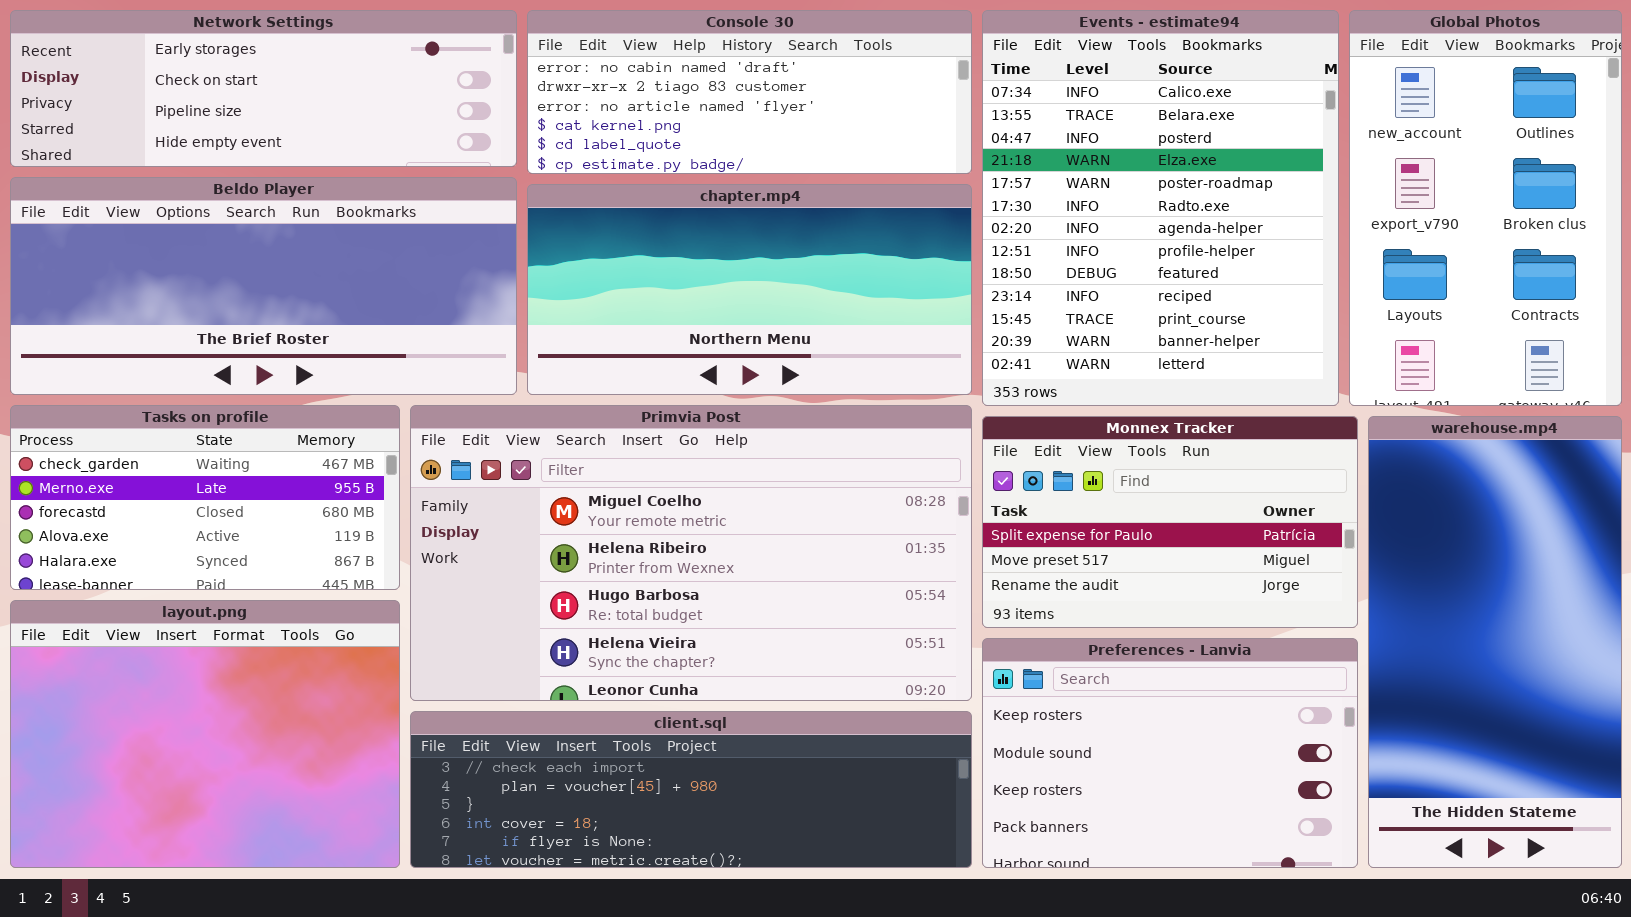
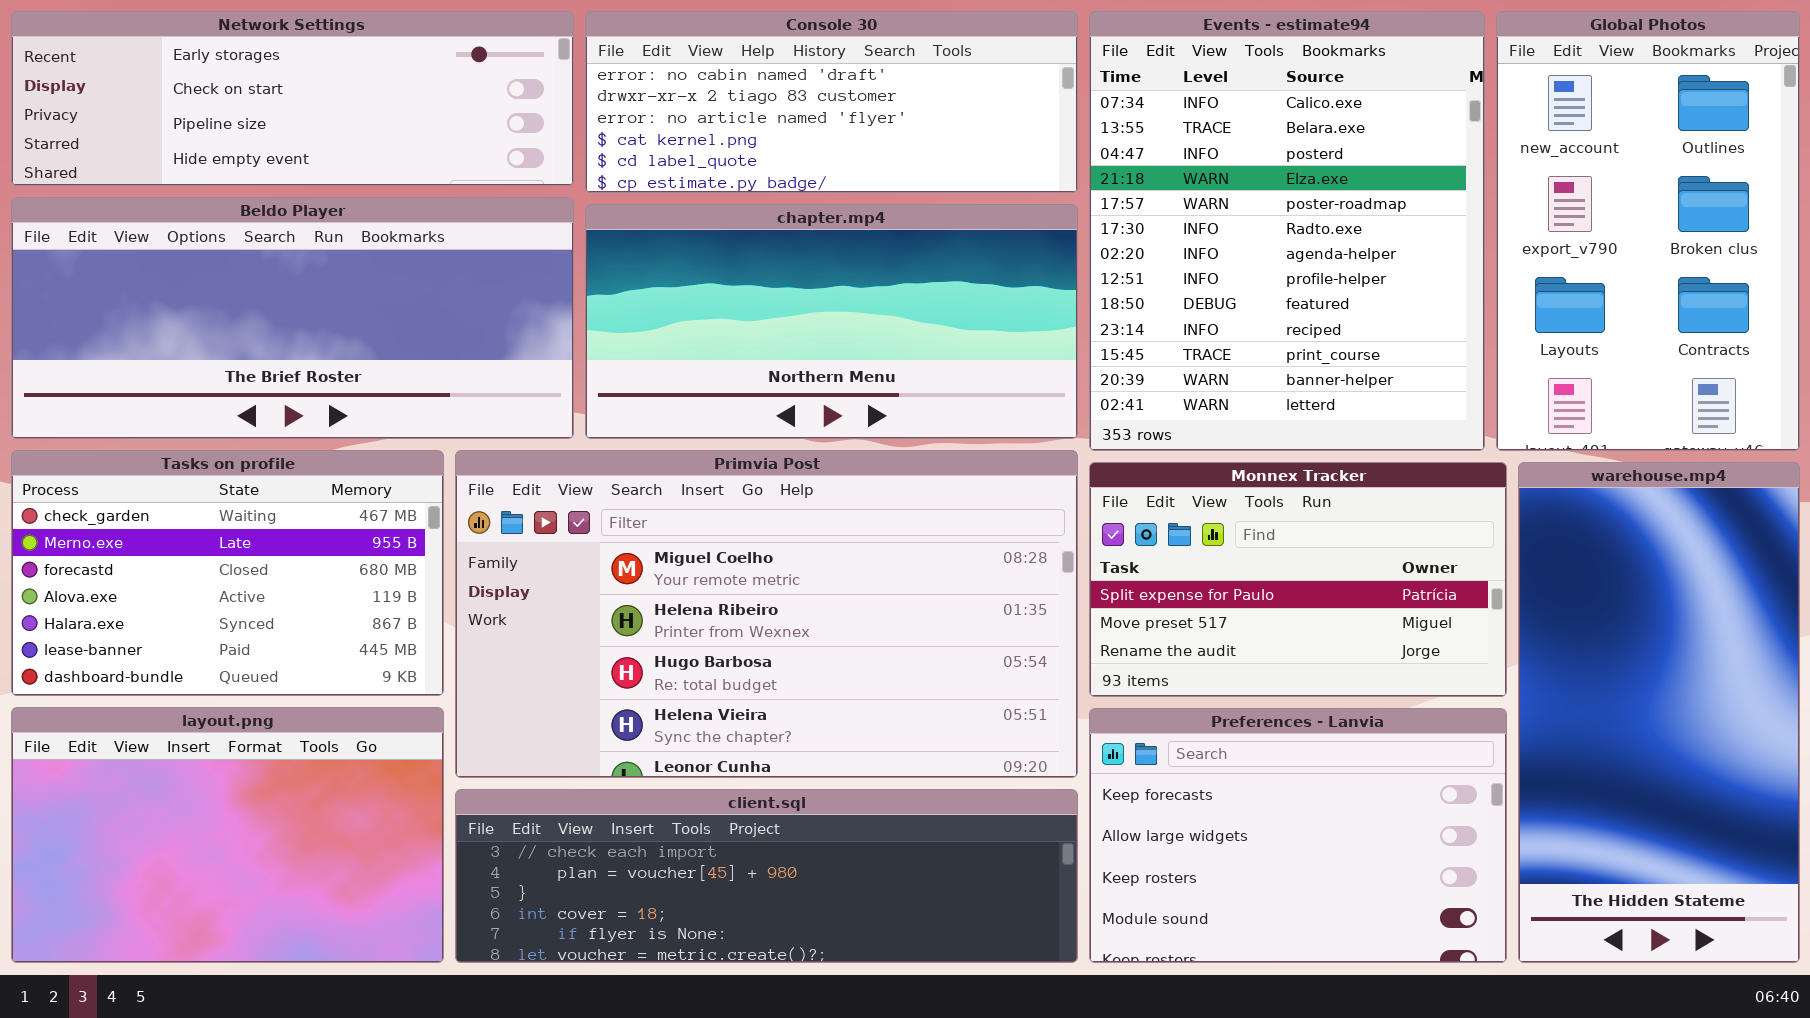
Tasks on profile: [10,405,400,590] -> [11,450,444,696], resized
layout.png: [10,600,400,868] -> [11,707,444,963], resized
Preferences - Lanvia: [982,638,1358,868] -> [1089,708,1507,963], scrolled up 2 rows

